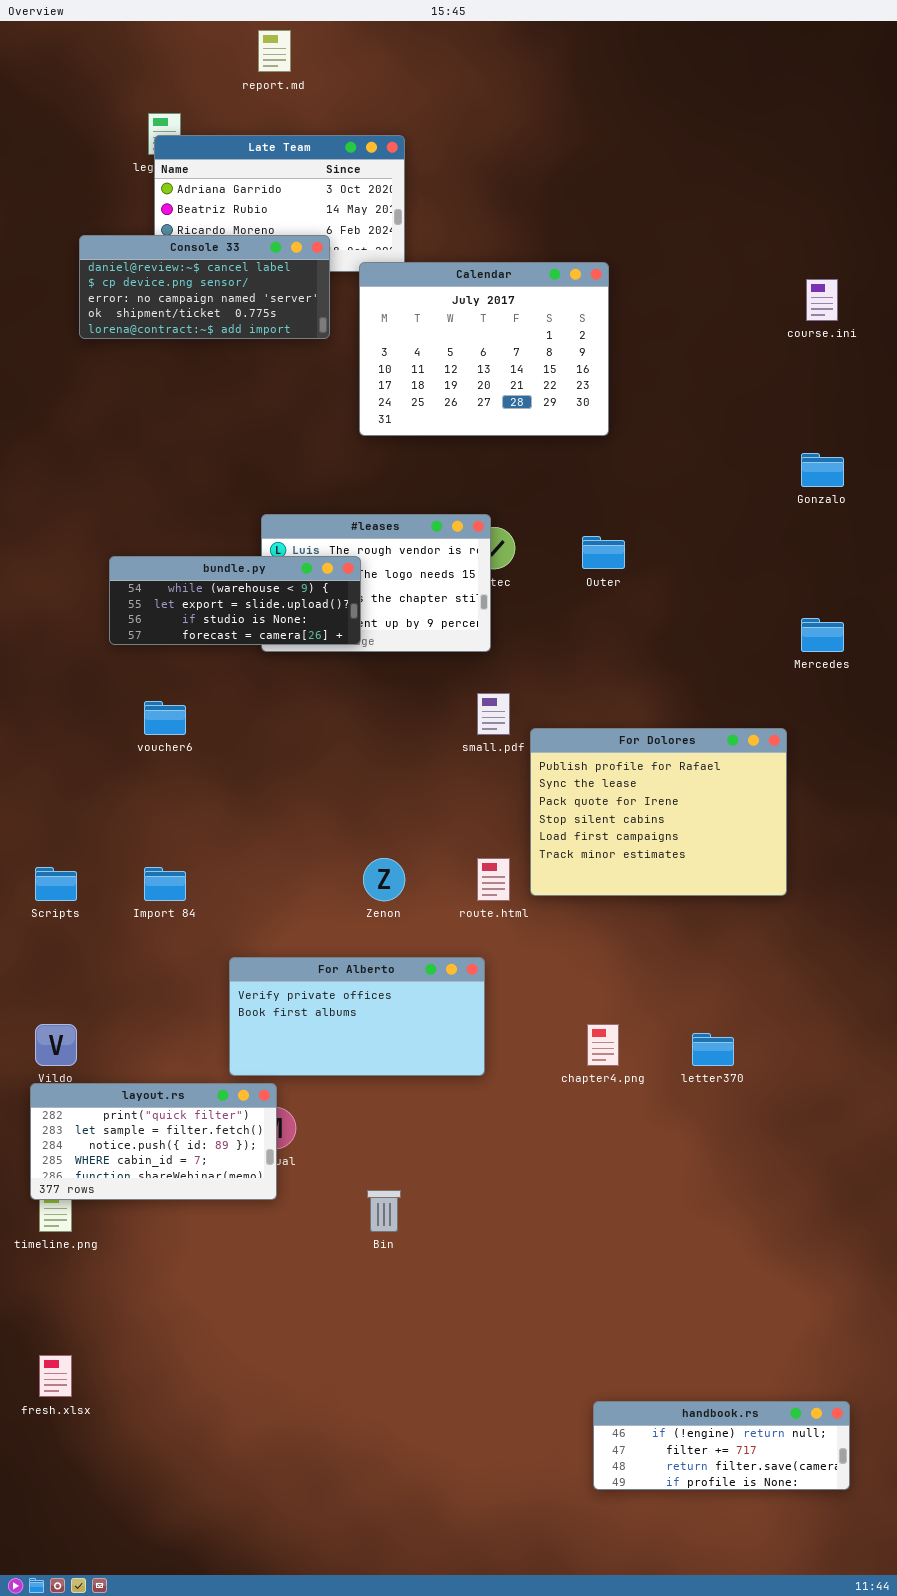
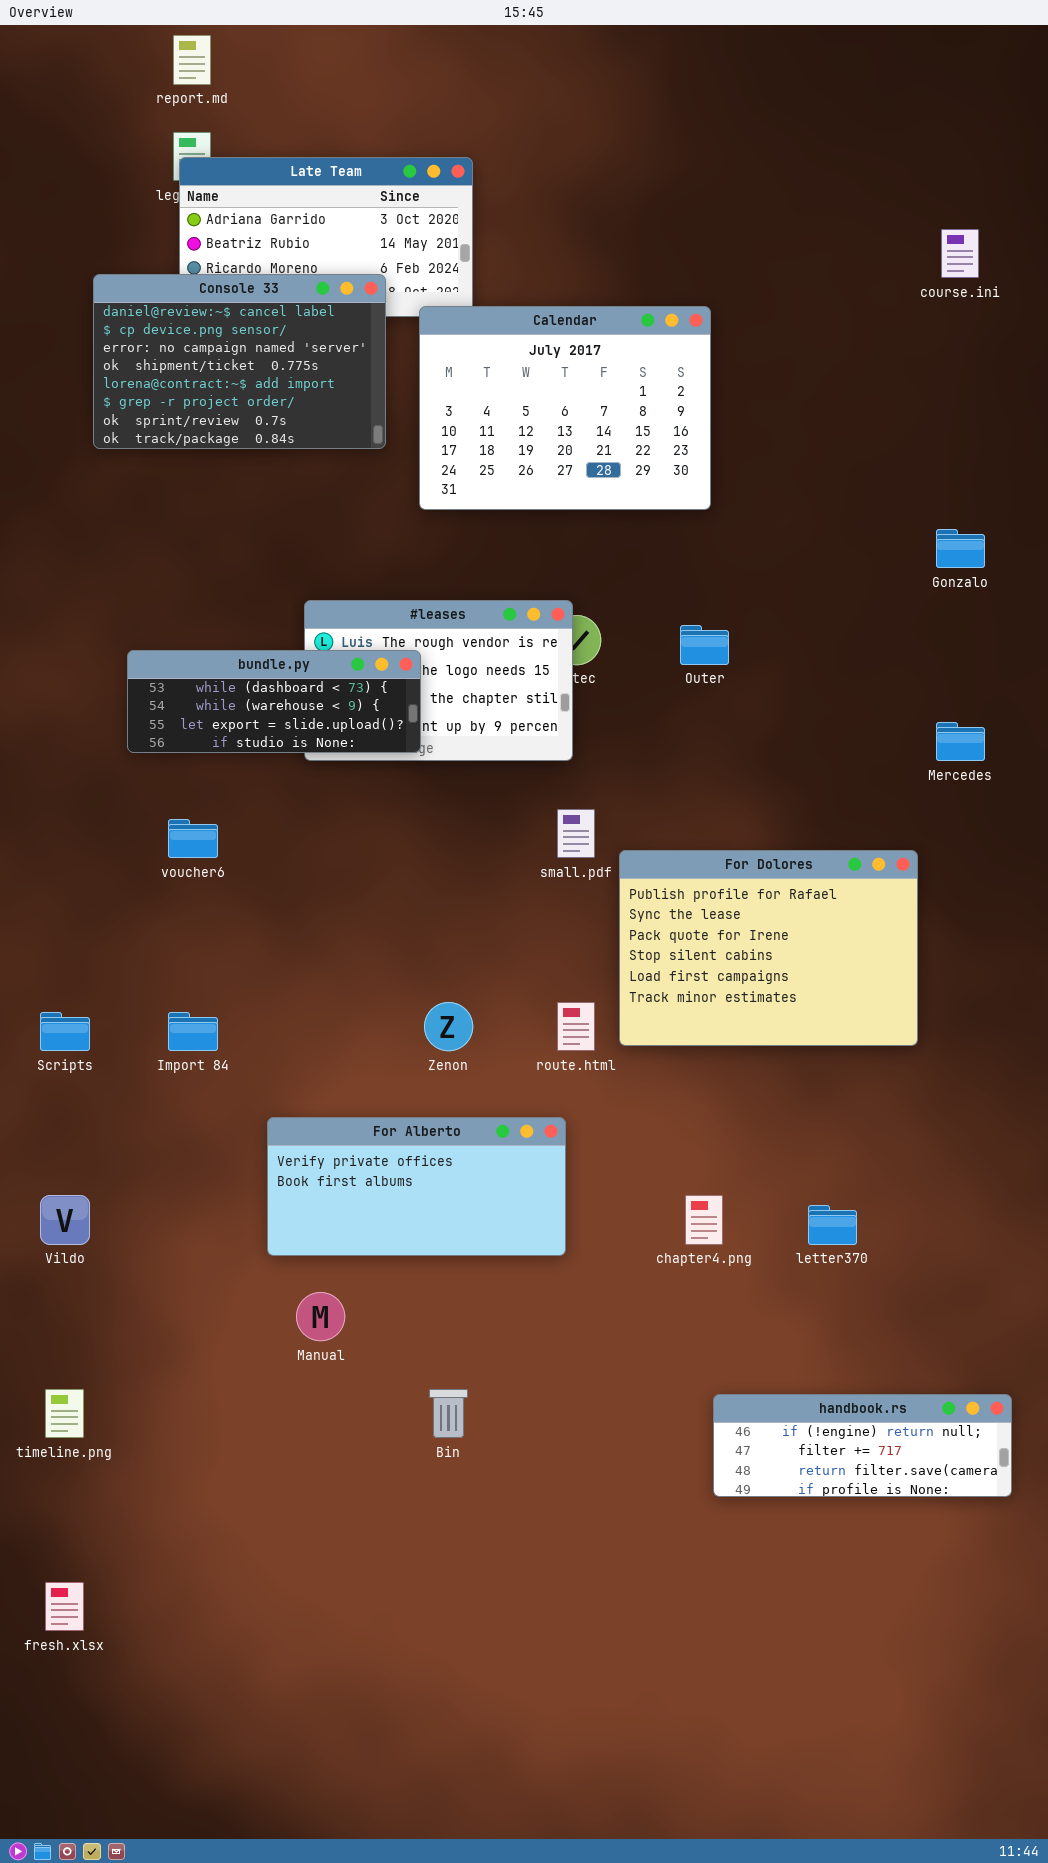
report.md: [258,30,291,72] -> [173,35,211,85], moved
Console 33: [79,235,330,339] -> [93,274,386,449], resized
course.ini: [806,279,838,321] -> [941,229,979,278], moved
bundle.py: [109,556,361,645] -> [127,650,421,753], scrolled up 1 row
layout.rs: [30,1083,277,1200] -> none, closed
handbook.rs: [593,1401,850,1490] -> [713,1394,1012,1497], moved

